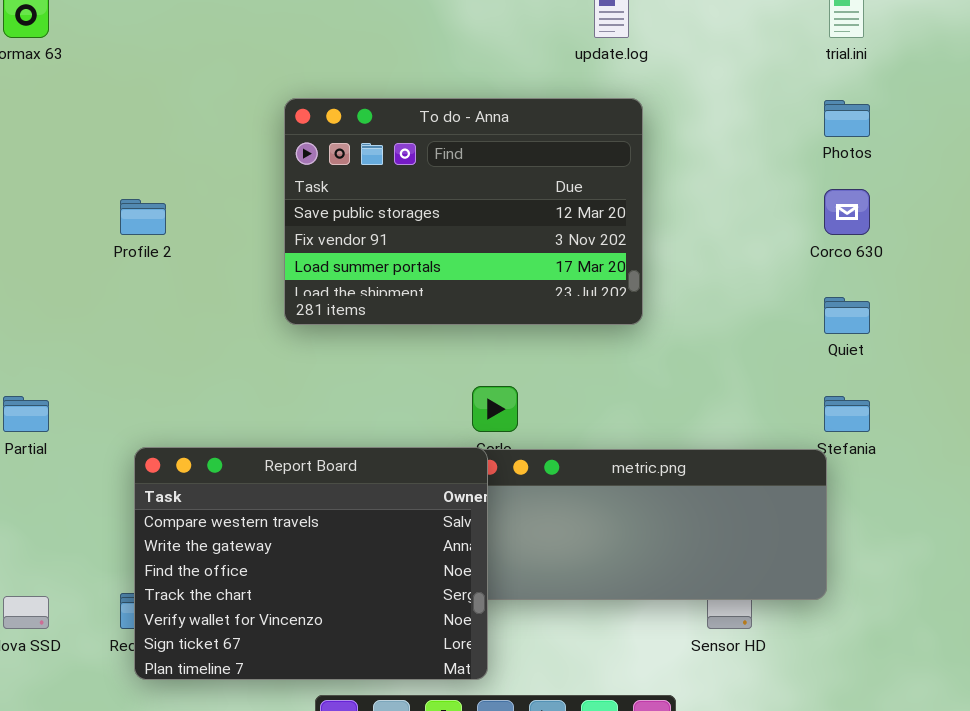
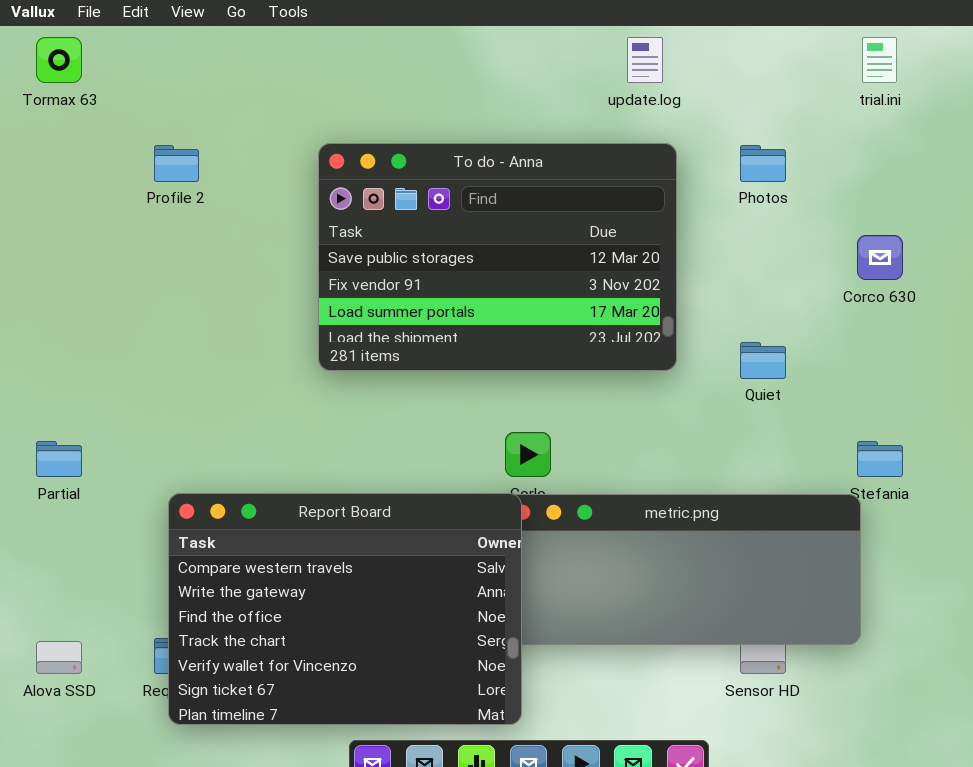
Photos: [824,100,870,137] -> [740,145,786,182], moved
Profile 2: [120,199,166,235] -> [154,145,199,182], moved
Quiet: [824,297,870,334] -> [740,342,786,379], moved

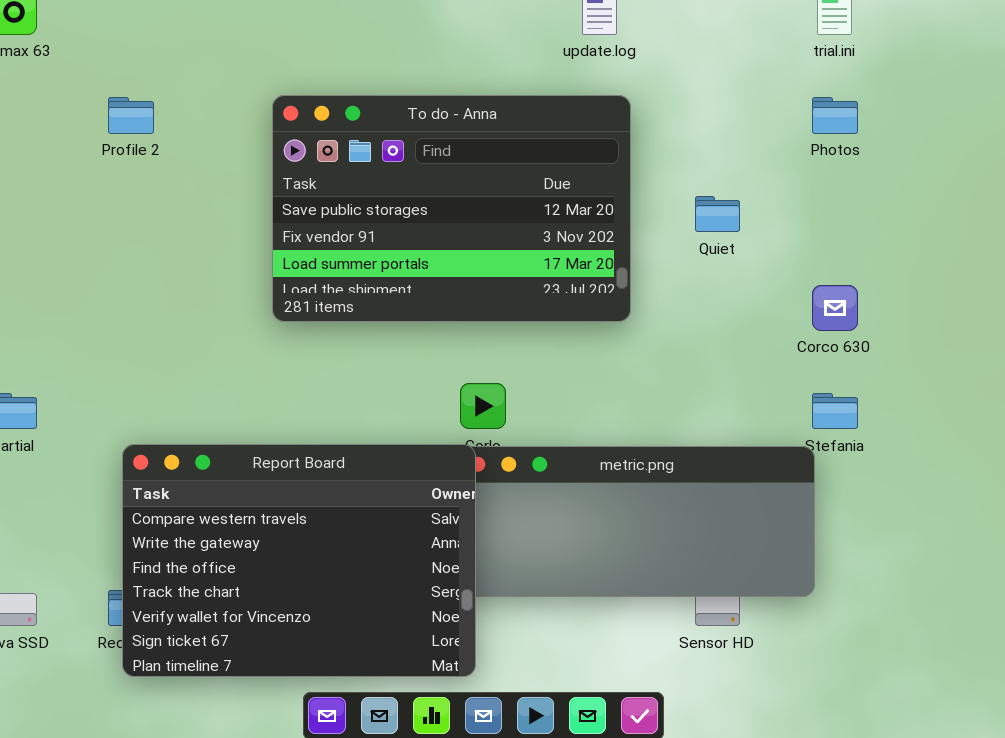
Photos: [740,145,786,182] -> [812,97,858,134], moved
Corco 630: [857,235,903,280] -> [812,285,858,331], moved
Quiet: [740,342,786,379] -> [695,196,740,232], moved

